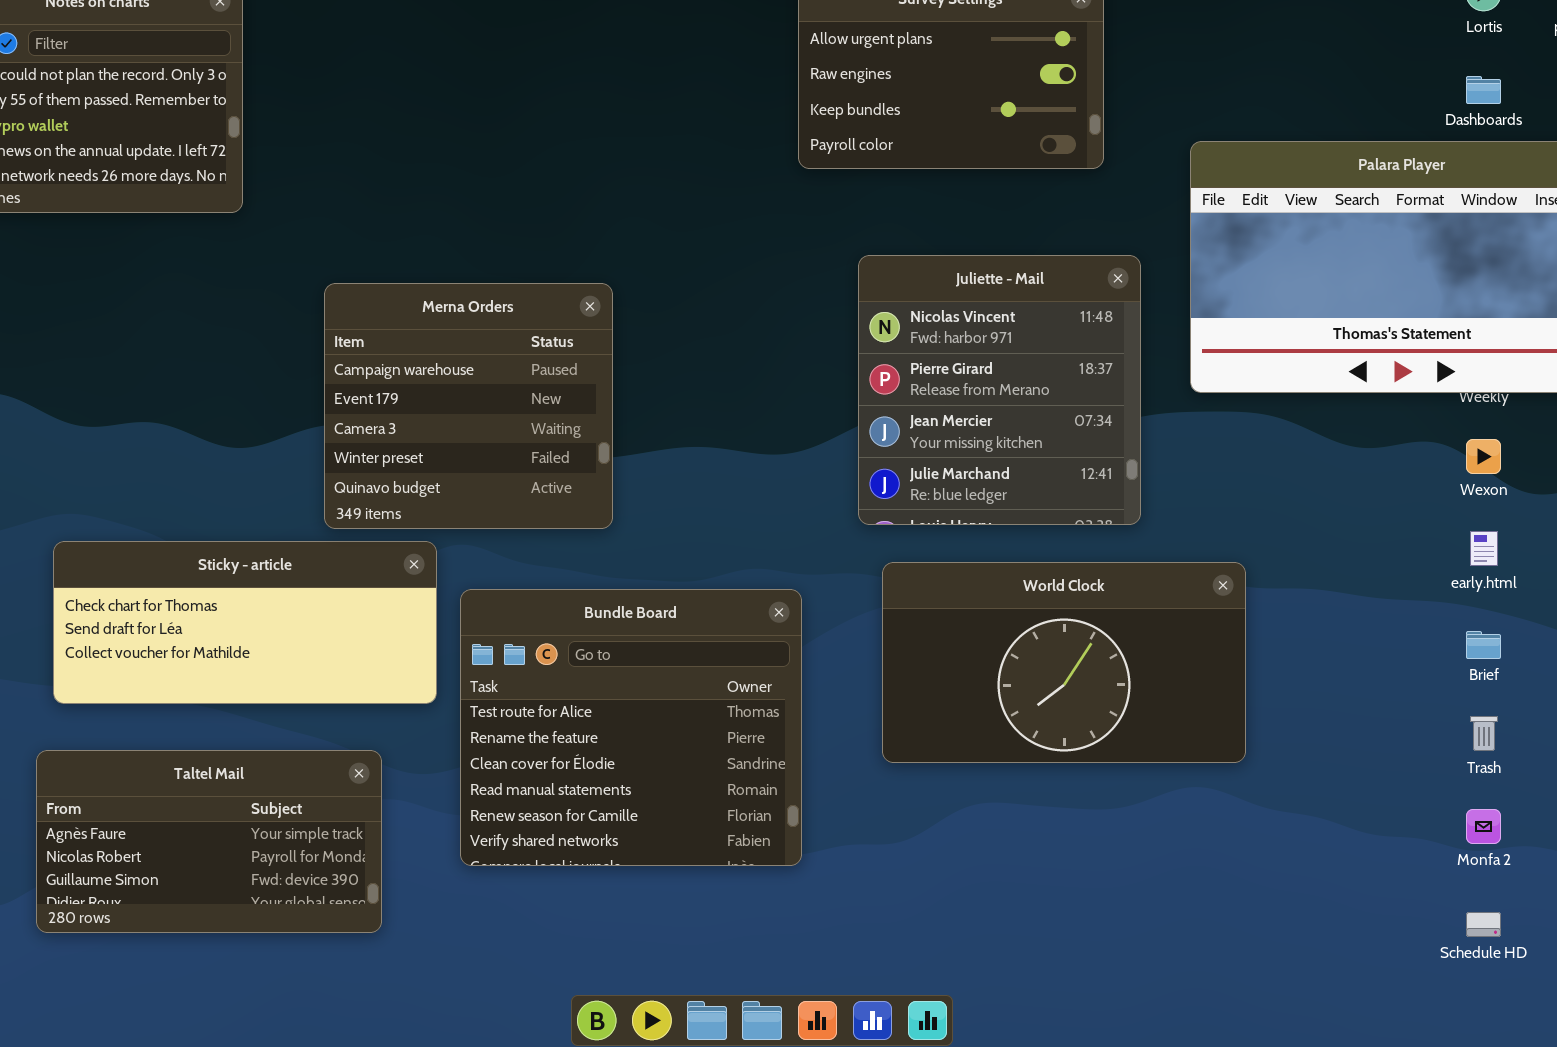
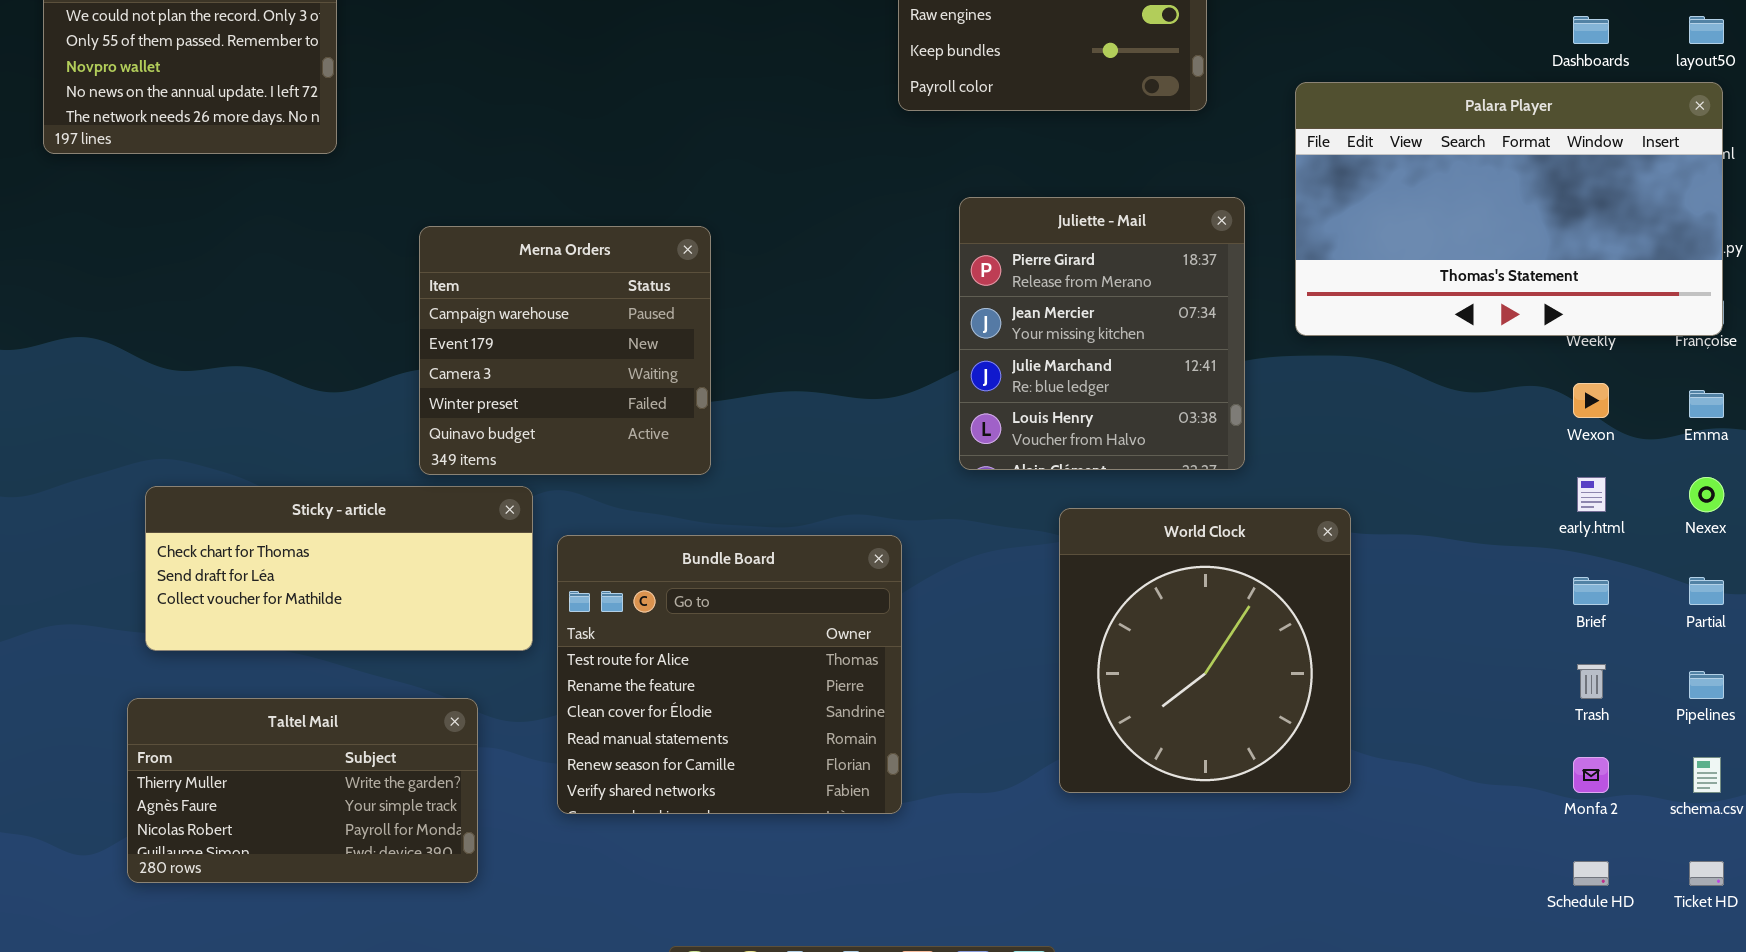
Juliette - Mail: [858,255,1141,525] -> [959,197,1245,470], scrolled down 1 row
World Clock: [882,562,1246,763] -> [1059,508,1351,793], resized
Taltel Mail: [36,750,382,933] -> [127,698,478,883], scrolled up 1 row

